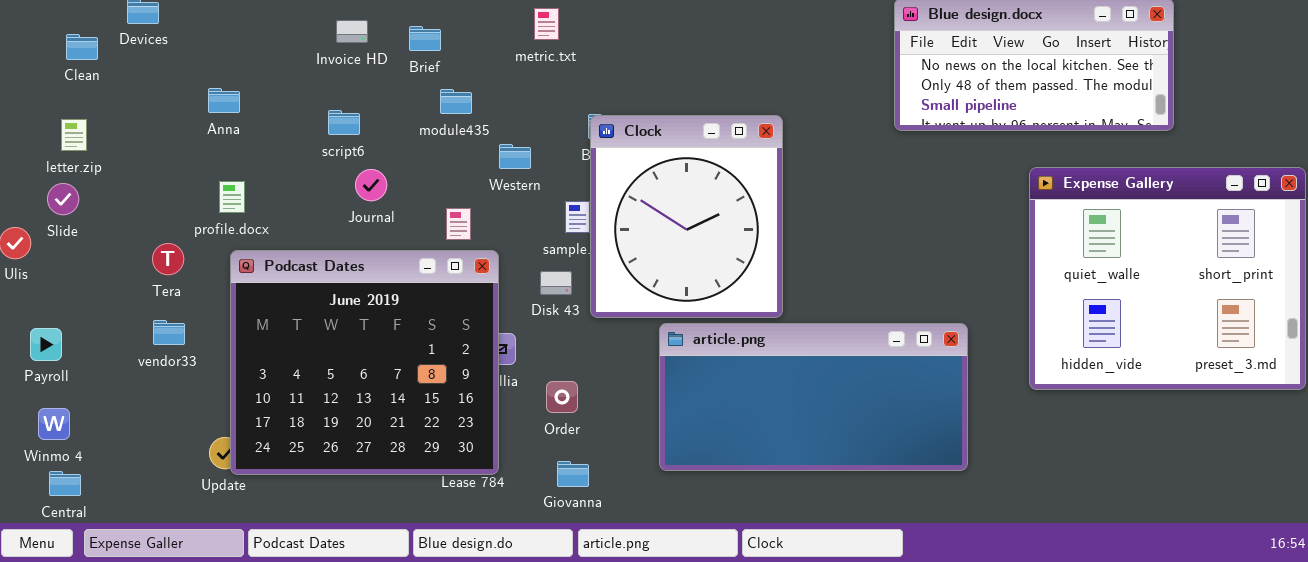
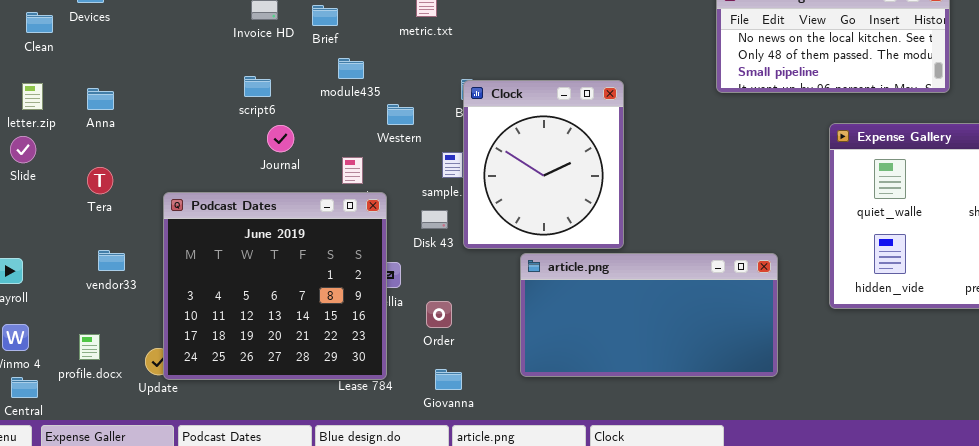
Anna: [208,88,240,113] -> [87,88,114,110], moved
profile.docx: [219,181,245,213] -> [79,334,100,360], moved
Tera: [152,243,184,275] -> [87,167,113,194], moved

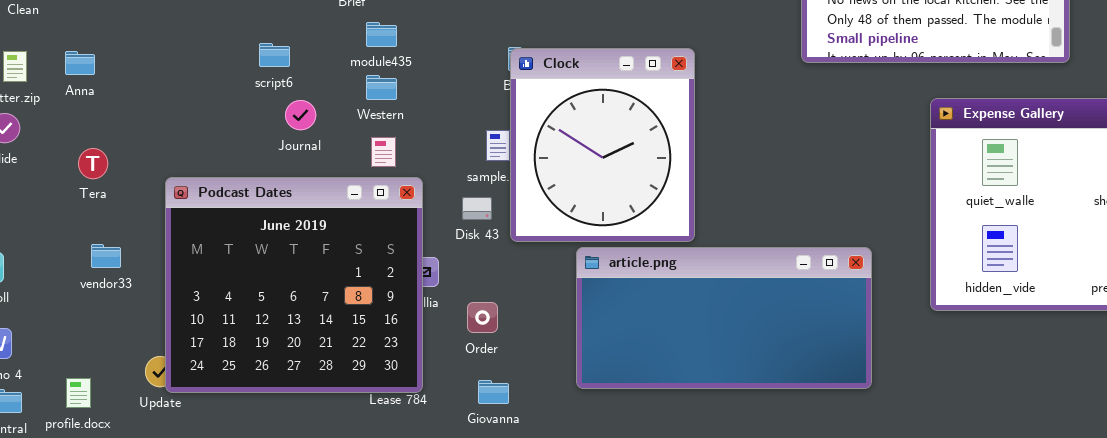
Anna: [87,88,114,110] -> [65,51,95,75], moved
Western: [387,104,414,125] -> [366,75,397,100], moved
profile.docx: [79,334,100,360] -> [66,378,91,408], moved

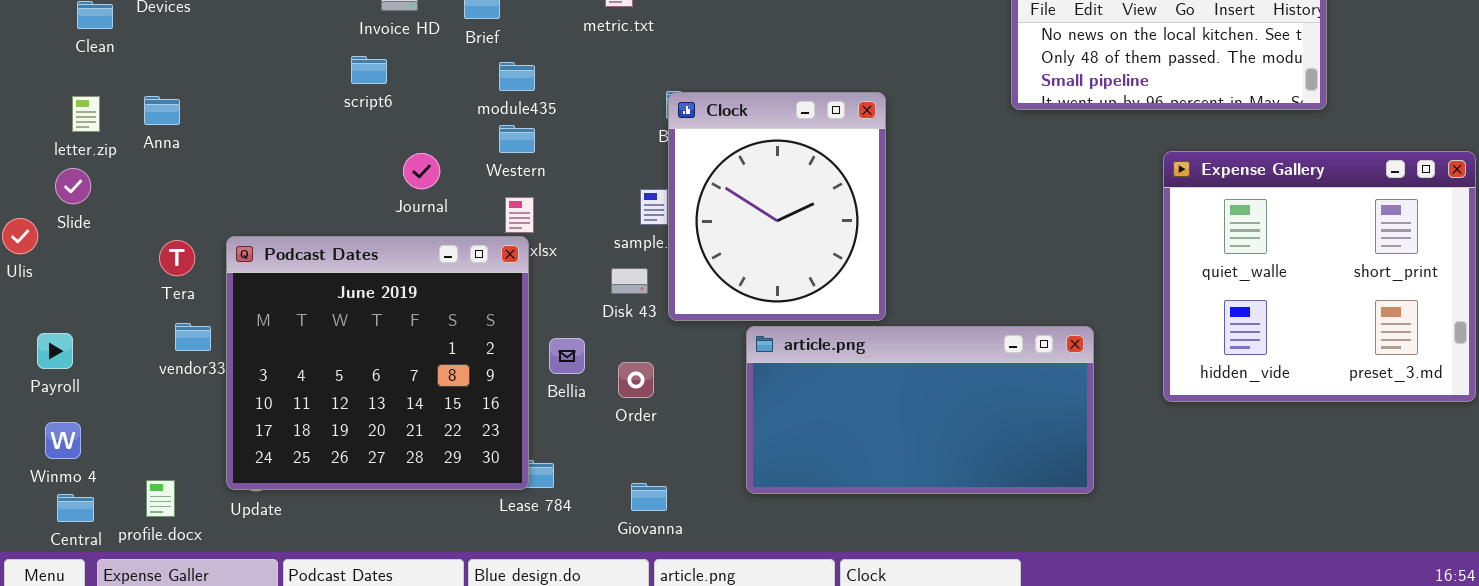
script6: [259,43,290,67] -> [351,56,387,84], moved
Tera: [78,148,108,179] -> [159,240,195,276], moved
Podcast Dates: [165,177,423,393] -> [226,236,529,490], moved
Order: [467,302,498,333] -> [618,362,654,398], moved

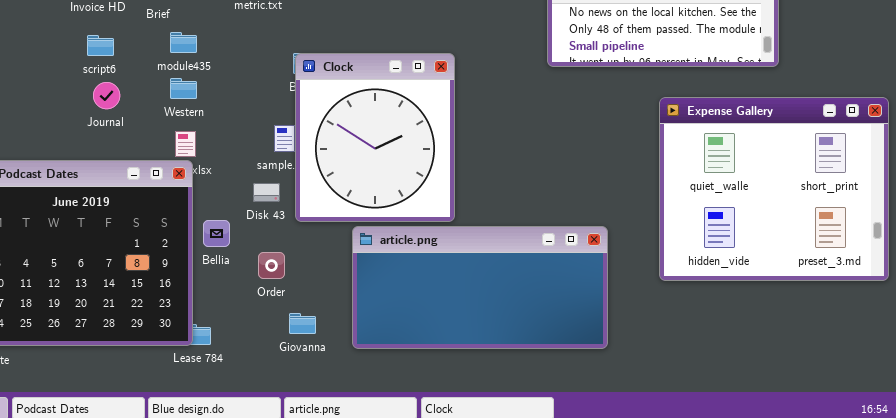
script6: [351,56,387,84] -> [87,35,114,56], moved
Journal: [403,153,440,189] -> [93,82,120,109], moved
Bellia: [549,338,585,374] -> [203,220,230,247], moved
Giovanna: [631,483,667,511] -> [289,313,316,334], moved

